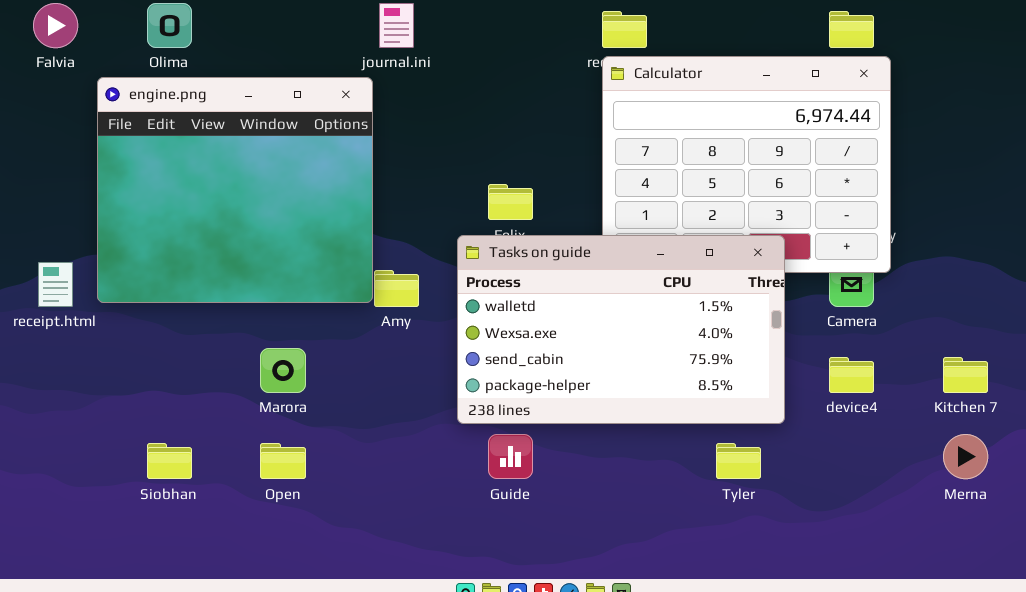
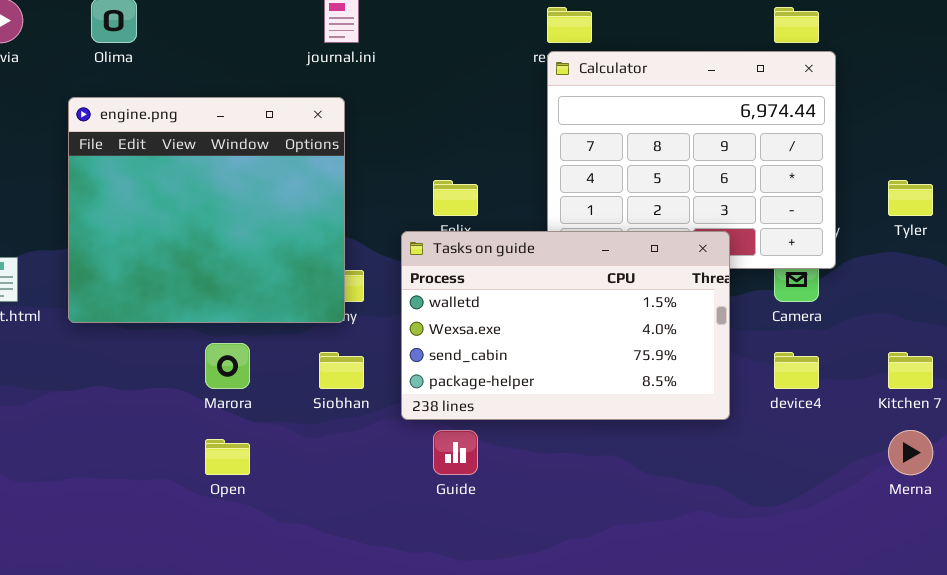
engine.png: [97,77,373,303] -> [68,97,345,323], moved
Siobhan: [147,443,192,479] -> [319,352,364,389], moved
Tyler: [716,443,761,479] -> [888,180,933,216], moved

